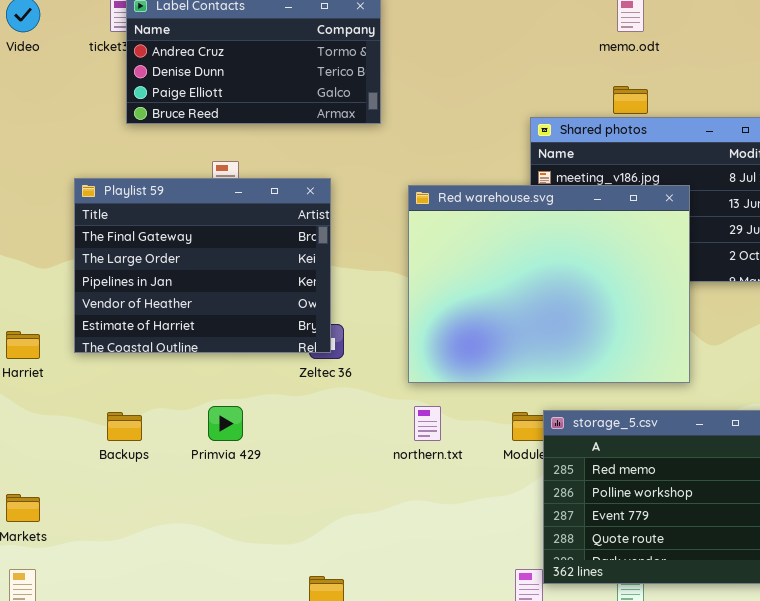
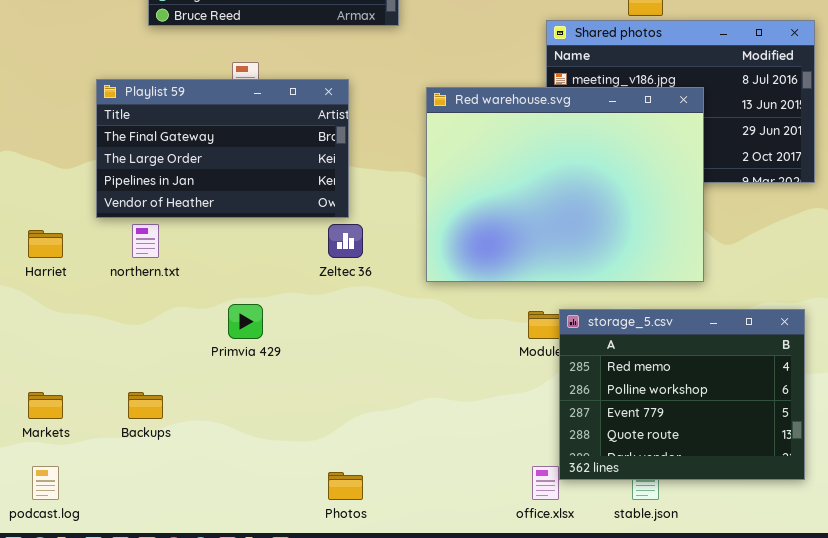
Playlist 59: [74,178,331,353] -> [96,79,349,218], resized
northern.txt: [414,406,441,441] -> [132,224,159,258], moved
Backups: [107,412,142,441] -> [128,392,163,419], moved

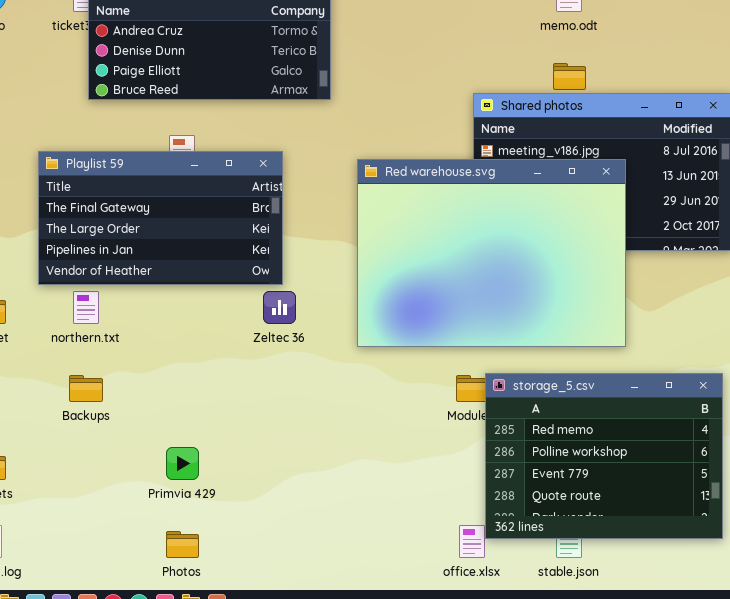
Primvia 429: [228,304,263,339] -> [166,447,199,480], moved
Backups: [128,392,163,419] -> [69,375,103,402], moved
Photos: [328,472,363,500] -> [166,531,199,558], moved

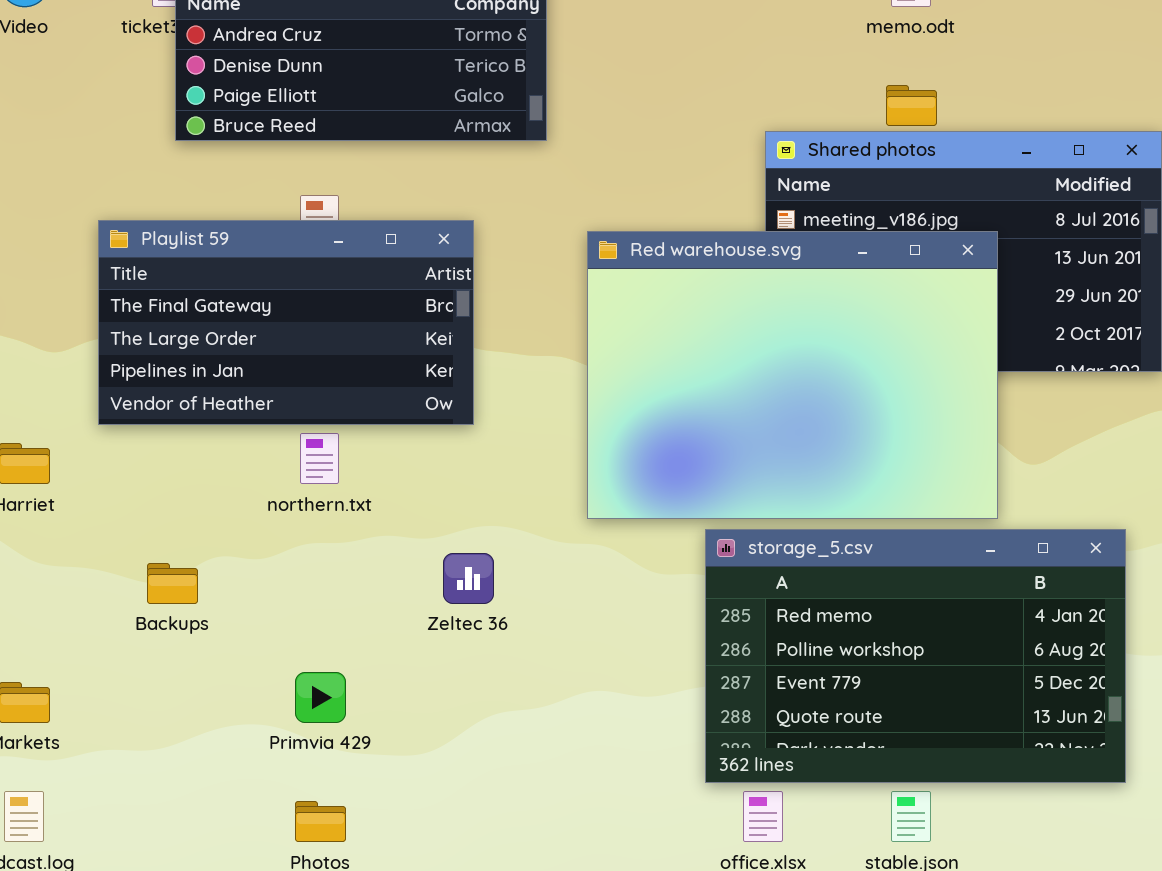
northern.txt: [73,291,99,324] -> [300,433,339,484], moved
Zeltec 36: [263,291,296,324] -> [443,553,494,604], moved
storage_5.csv: [485,373,723,539] -> [705,529,1126,783], moved, resized

